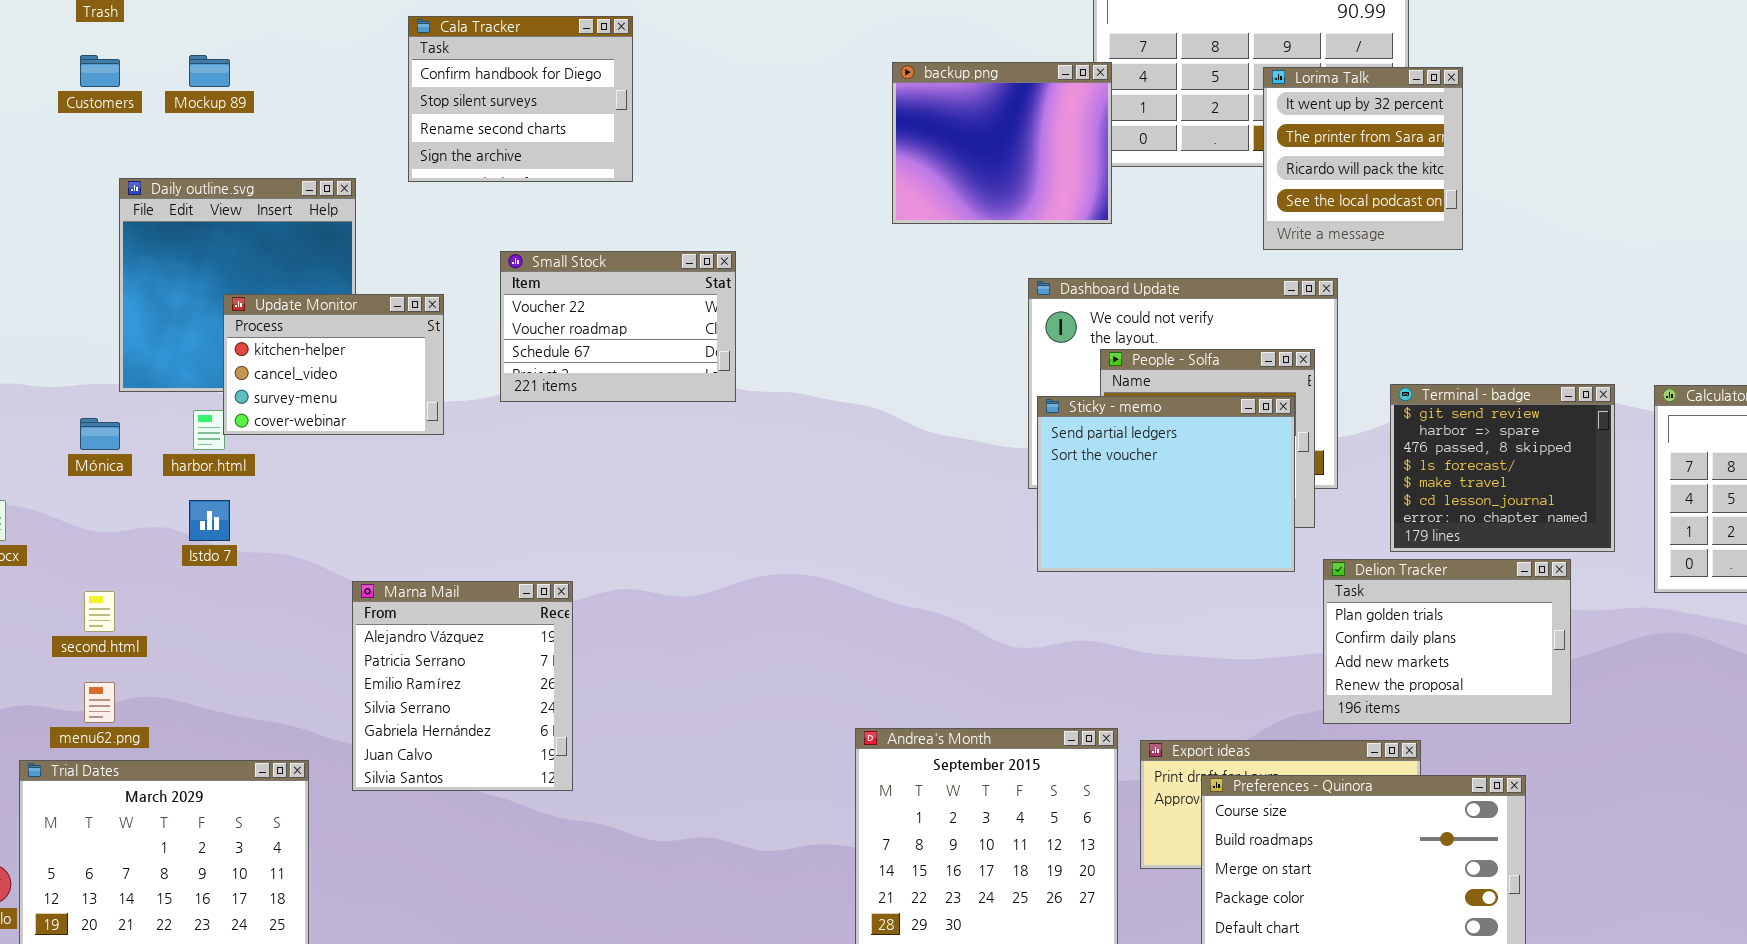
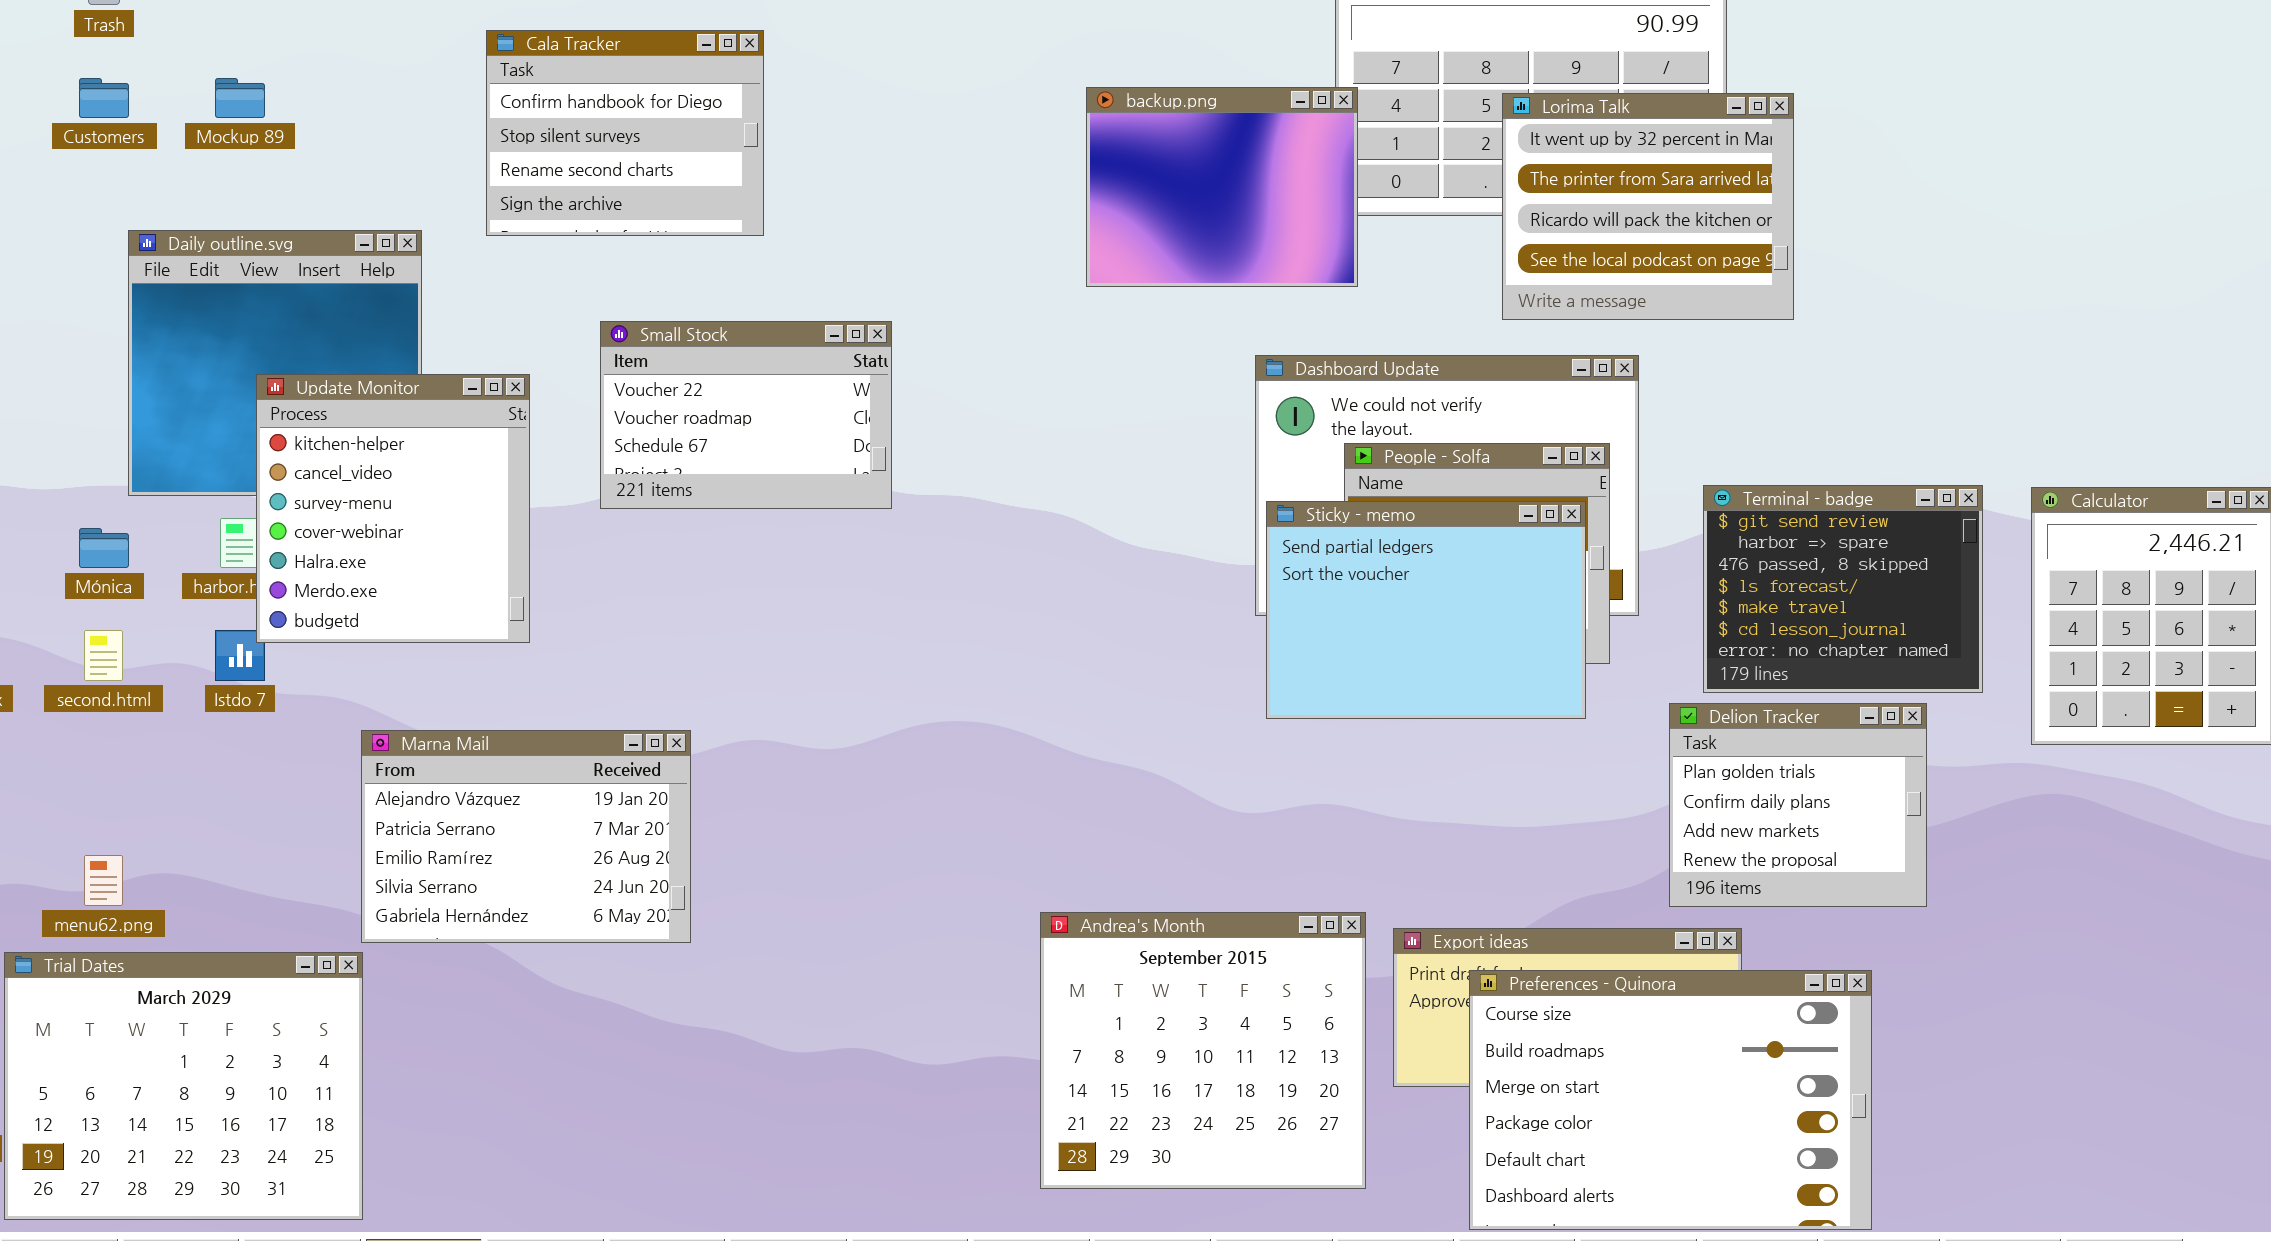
Lorima Talk: [1263,67,1463,250] -> [1502,93,1794,320], resized
Update Monitor: [223,294,444,435] -> [256,374,530,643], resized
Delion Tracker: [1323,559,1571,724] -> [1669,703,1927,907], resized
Marna Mail: [352,581,573,791] -> [361,730,691,943], resized
second.html: [84,591,115,632] -> [84,630,123,681], moved

